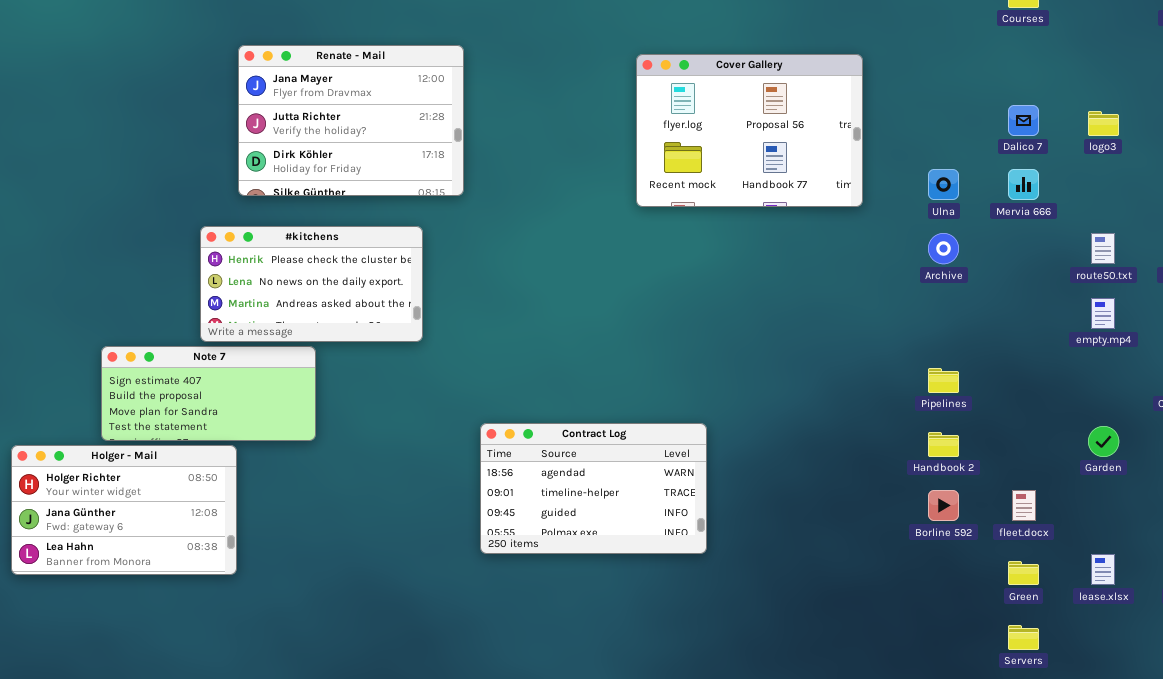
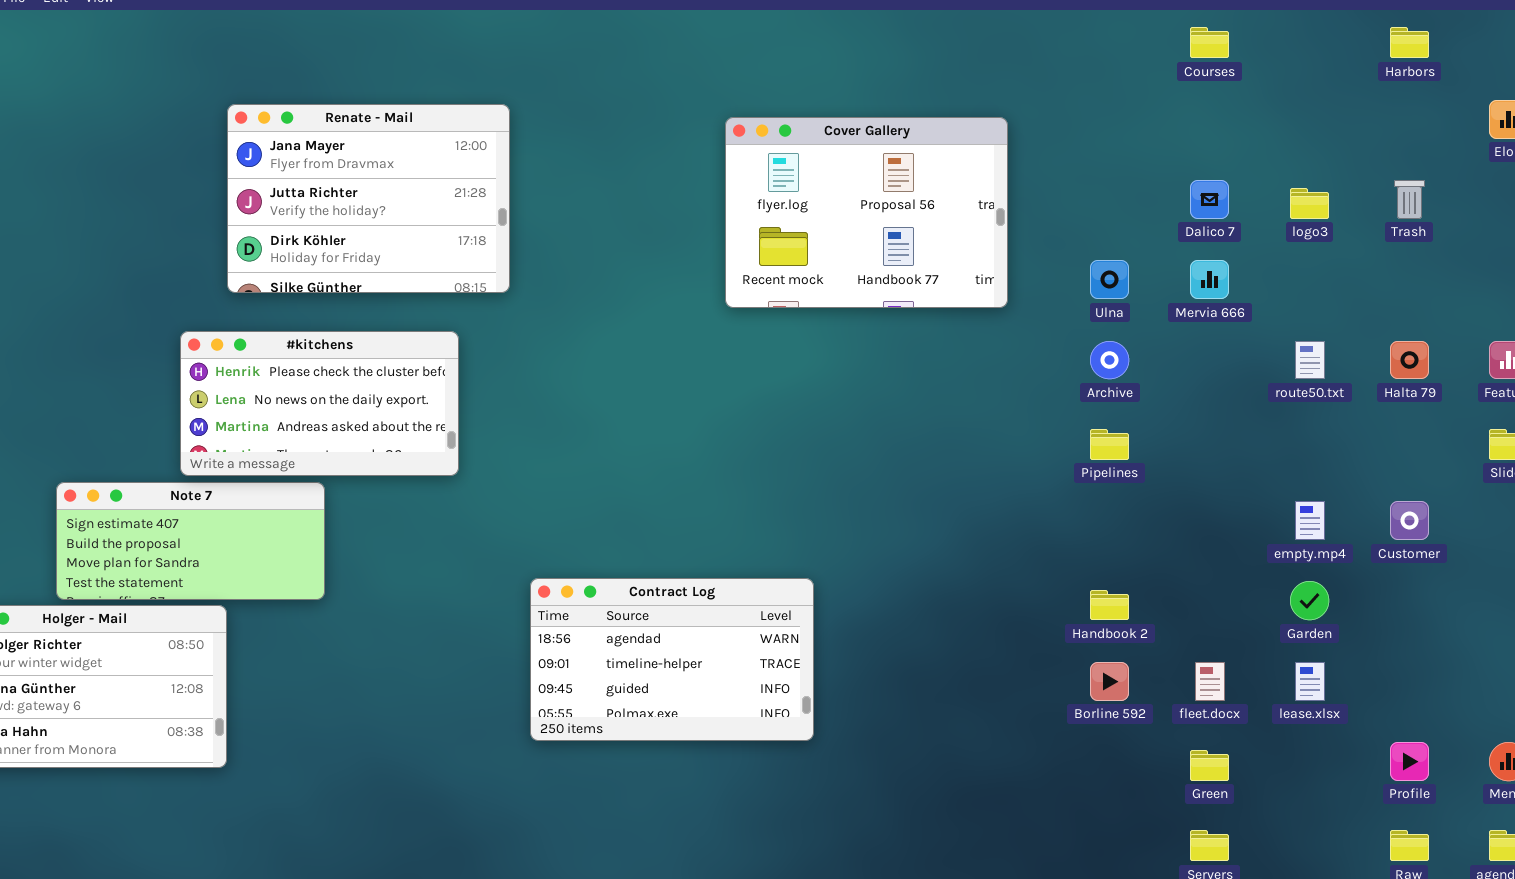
empty.mp4: [1091,298,1115,329] -> [1295,501,1325,540], moved
Pipelines: [928,368,959,393] -> [1090,429,1129,460], moved
lease.xlsx: [1091,554,1115,585] -> [1295,662,1325,701], moved

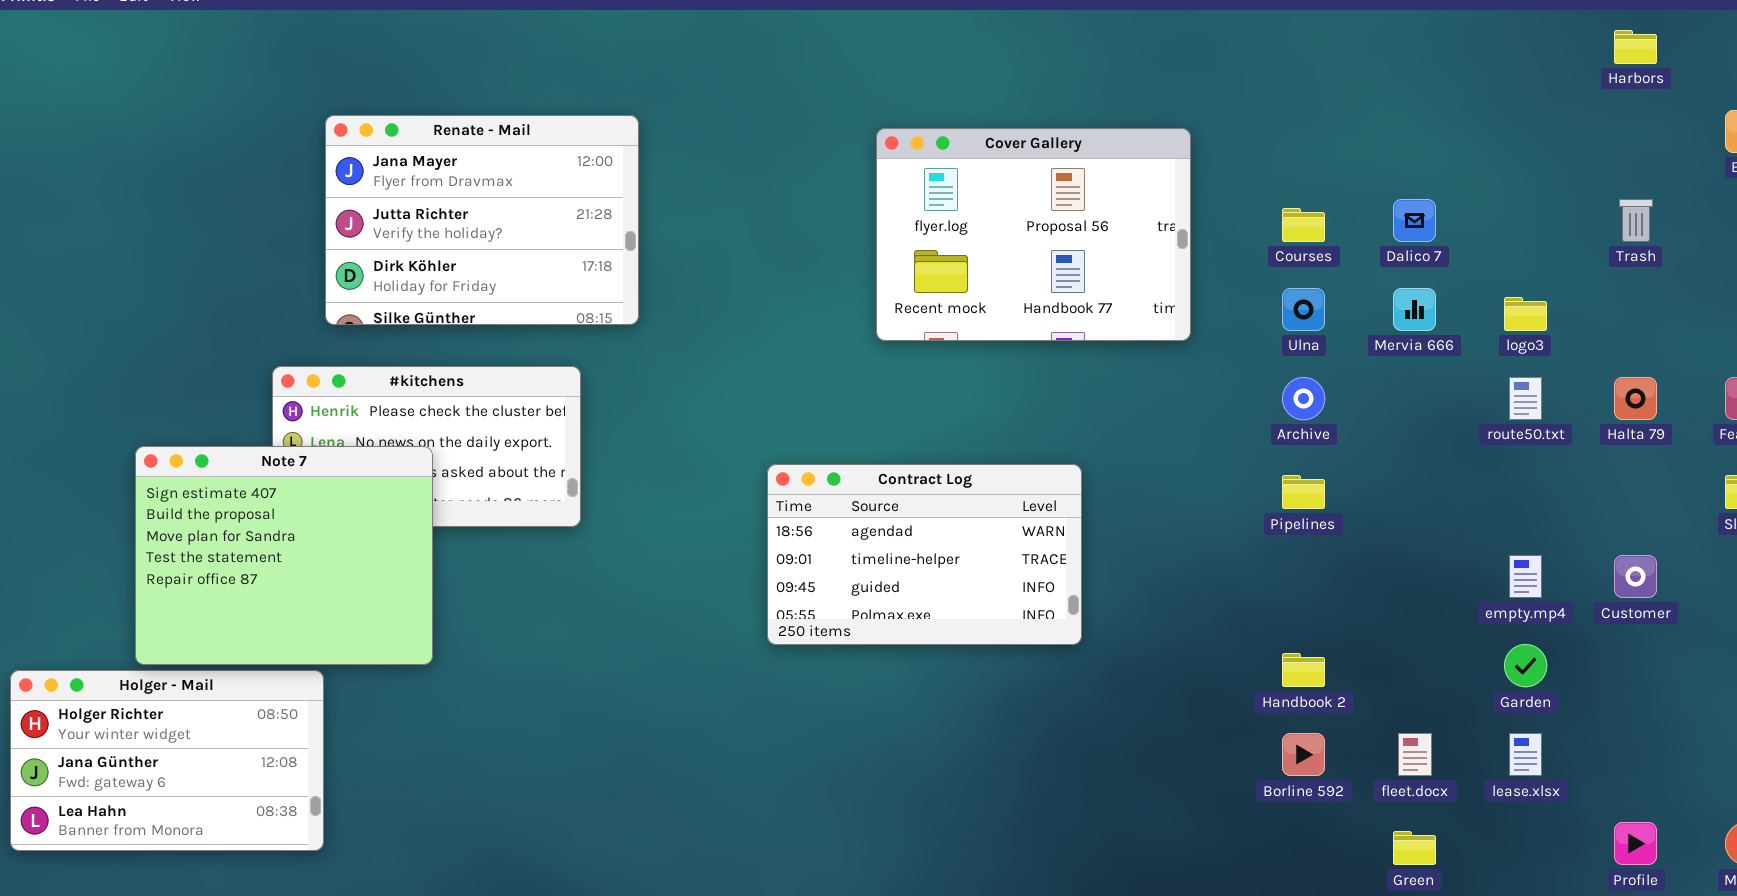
Courses: [1190,27,1229,58] -> [1282,208,1325,242], moved
logo3: [1290,188,1329,219] -> [1504,297,1547,331], moved
Note 7: [56,482,325,600] -> [135,446,433,665], resized
Contract Log: [530,578,814,741] -> [767,464,1082,645], moved

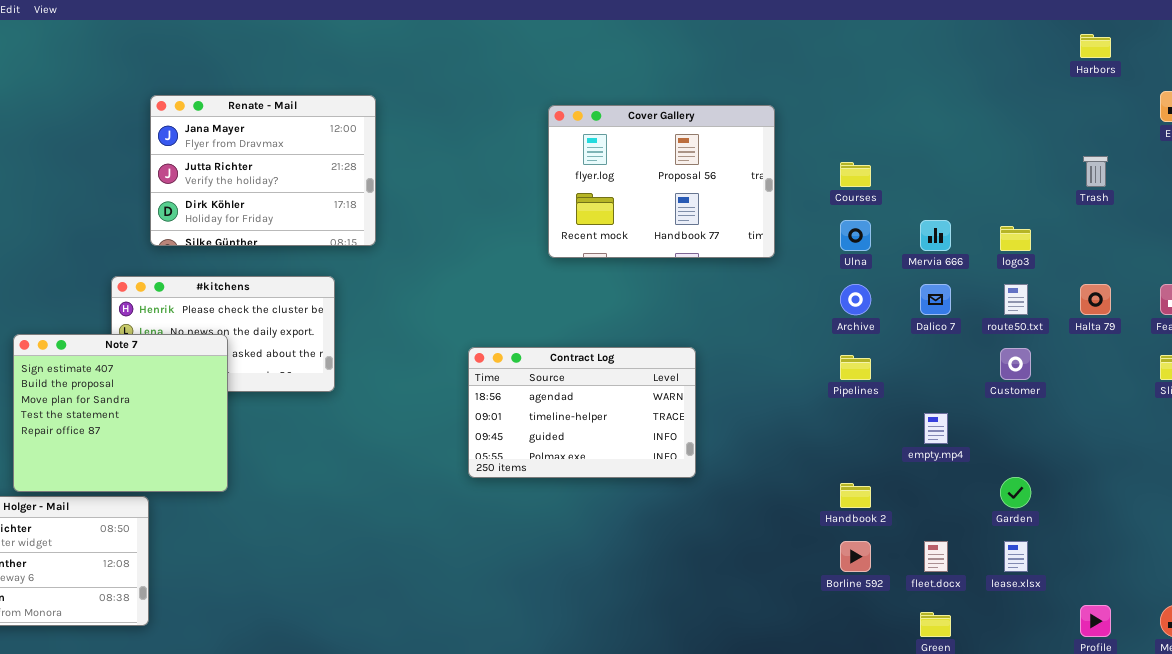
Dalico 7: [1393,199,1436,242] -> [920,284,951,315], moved
empty.mp4: [1509,555,1542,598] -> [924,413,948,444], moved
Customer: [1614,555,1657,598] -> [1000,348,1031,380], moved

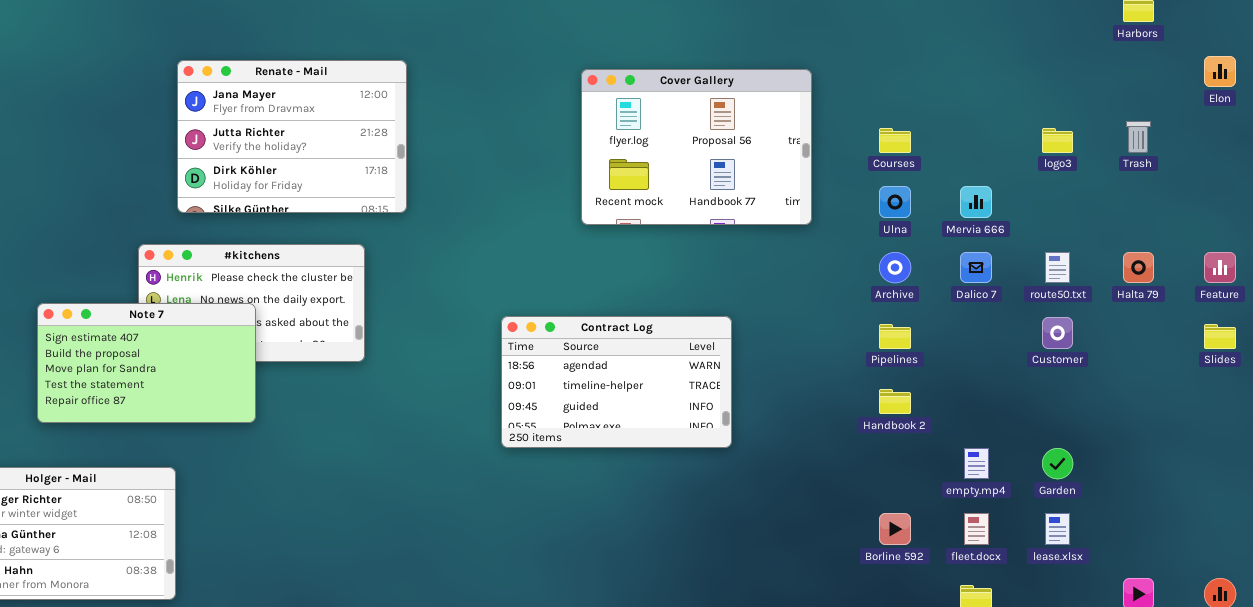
logo3: [1000,226,1031,251] -> [1042,128,1073,153], moved
Note 7: [13,334,228,492] -> [37,303,256,423], resized
empty.mp4: [924,413,948,444] -> [964,448,989,479], moved
Handbook 2: [840,483,871,508] -> [879,389,911,414], moved

